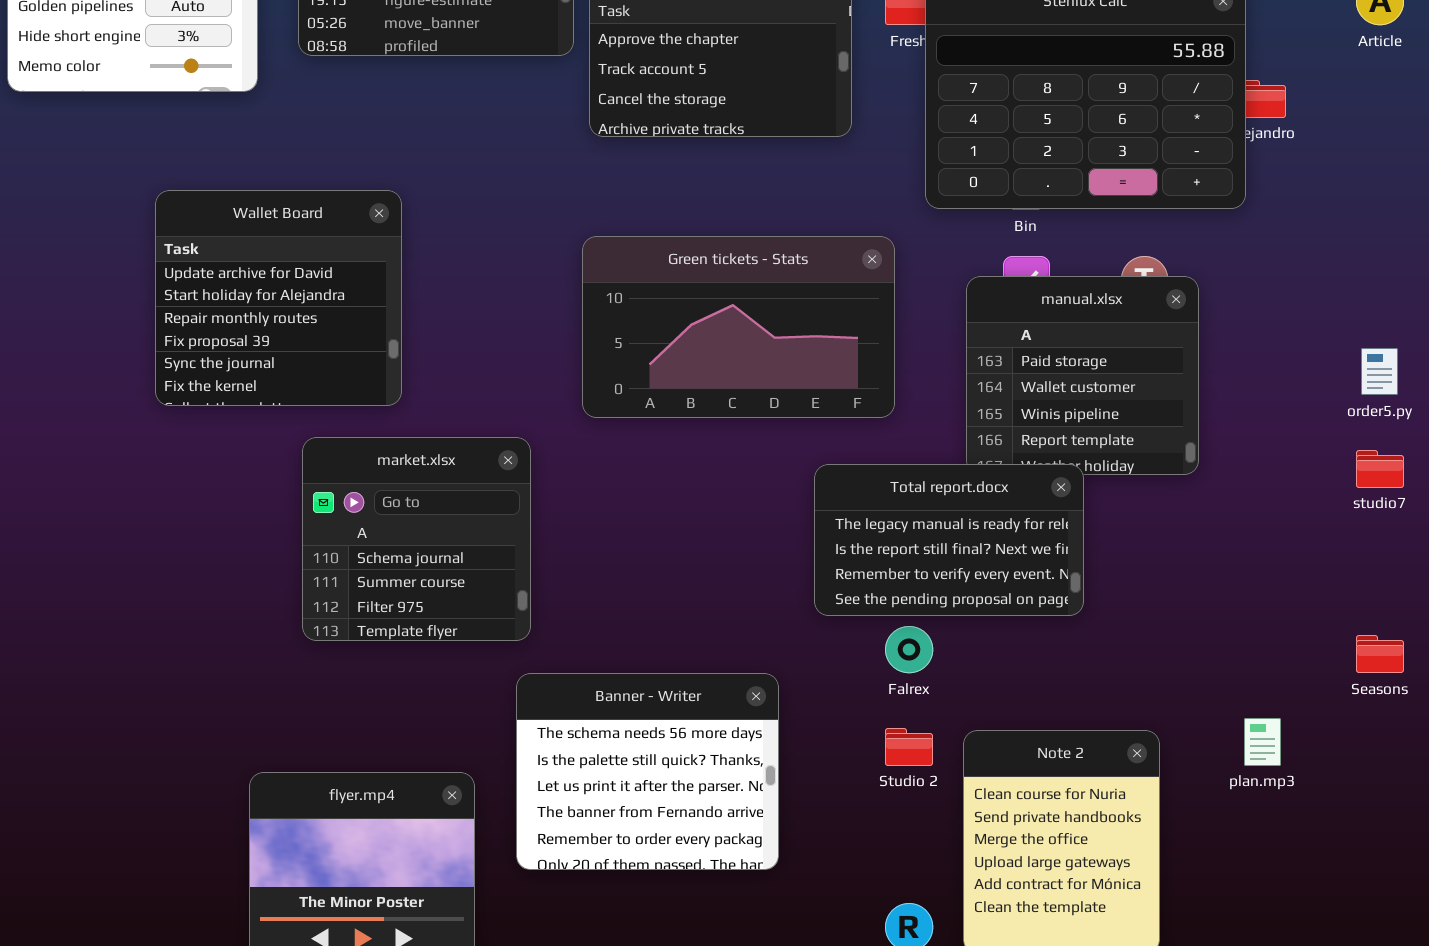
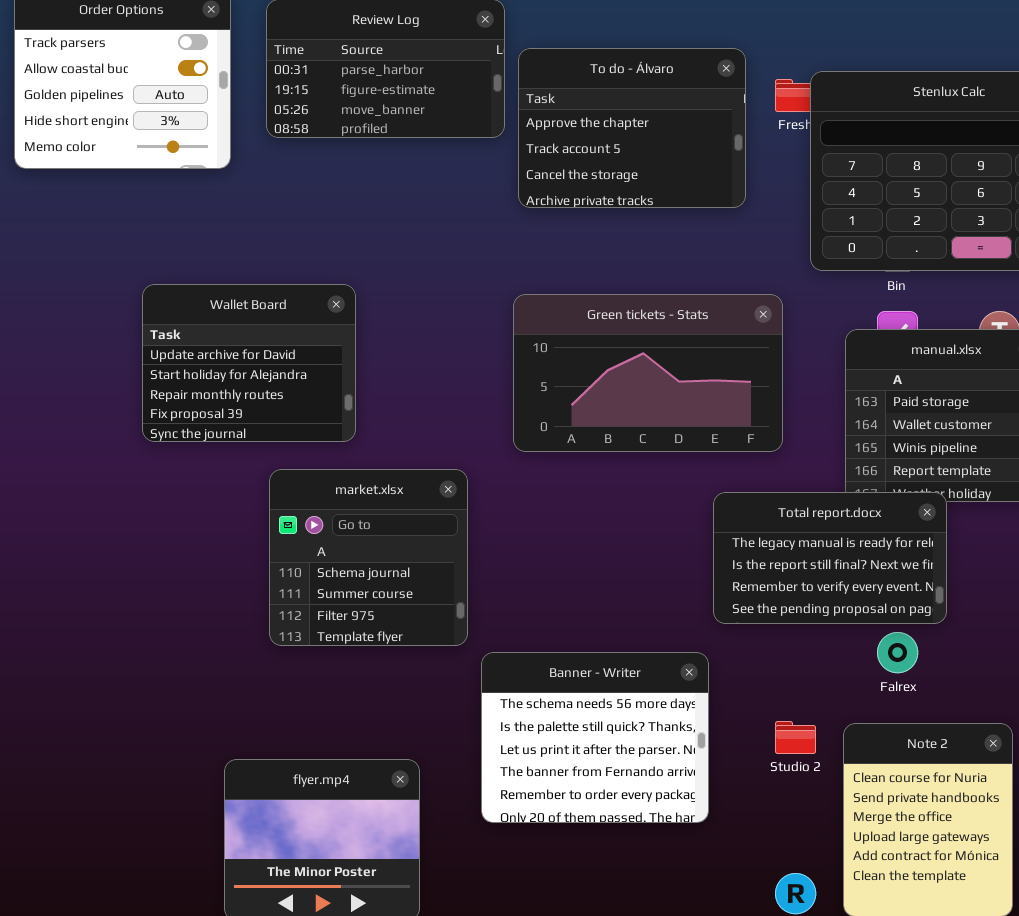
Wallet Board: [155,190,402,406] -> [142,284,356,442], resized
Falrex: [885,626,933,673] -> [877,632,918,673], moved
Banner - Writer: [516,673,779,870] -> [481,652,709,823], moved

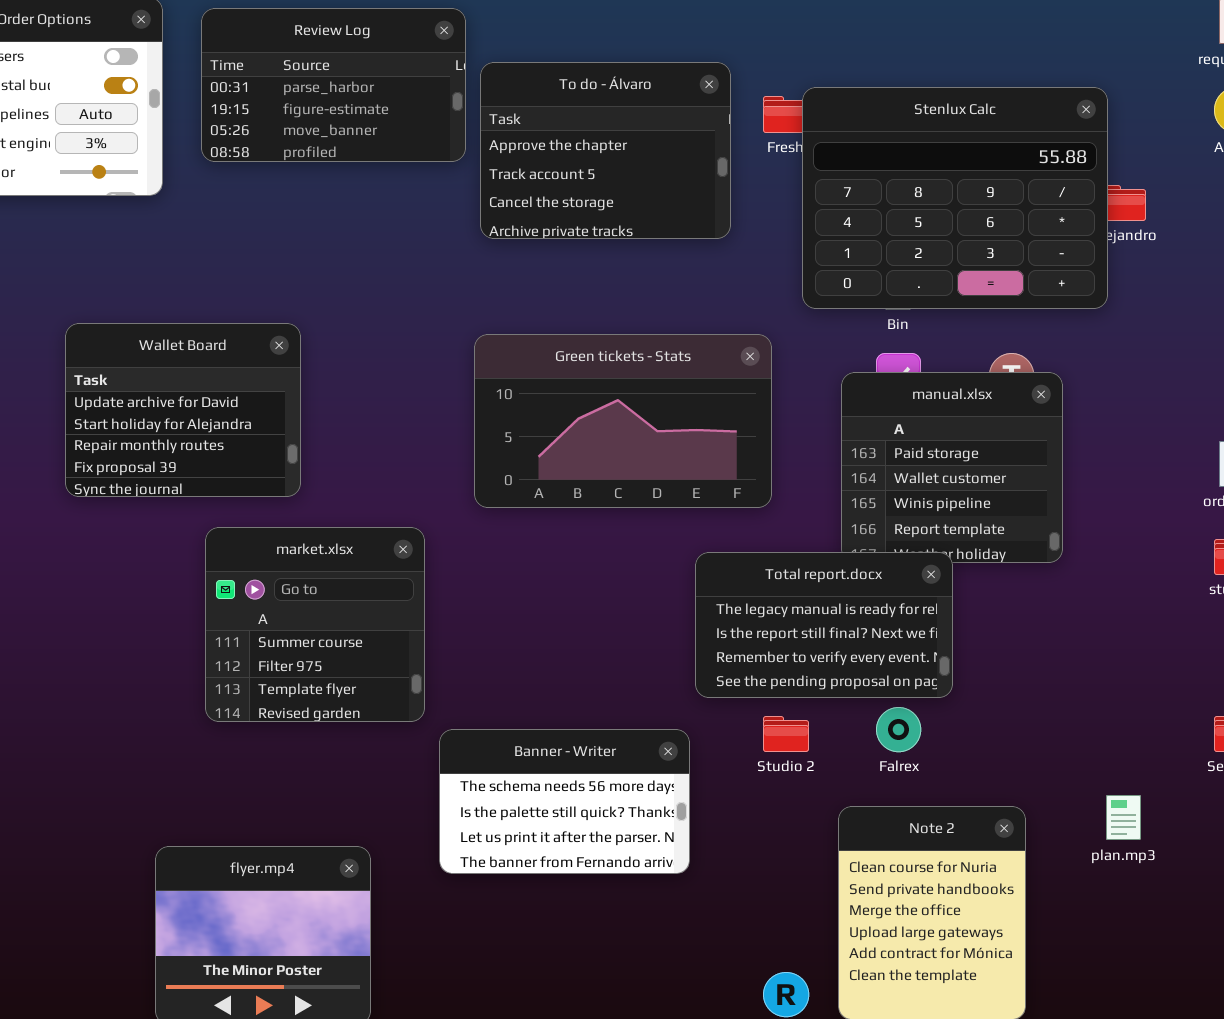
market.xlsx: [269,469,468,646] -> [205,527,425,722], scrolled down 1 row
Banner - Writer: [481,652,709,823] -> [439,729,690,874], resized
Studio 2: [775,721,816,754] -> [763,716,809,752], moved

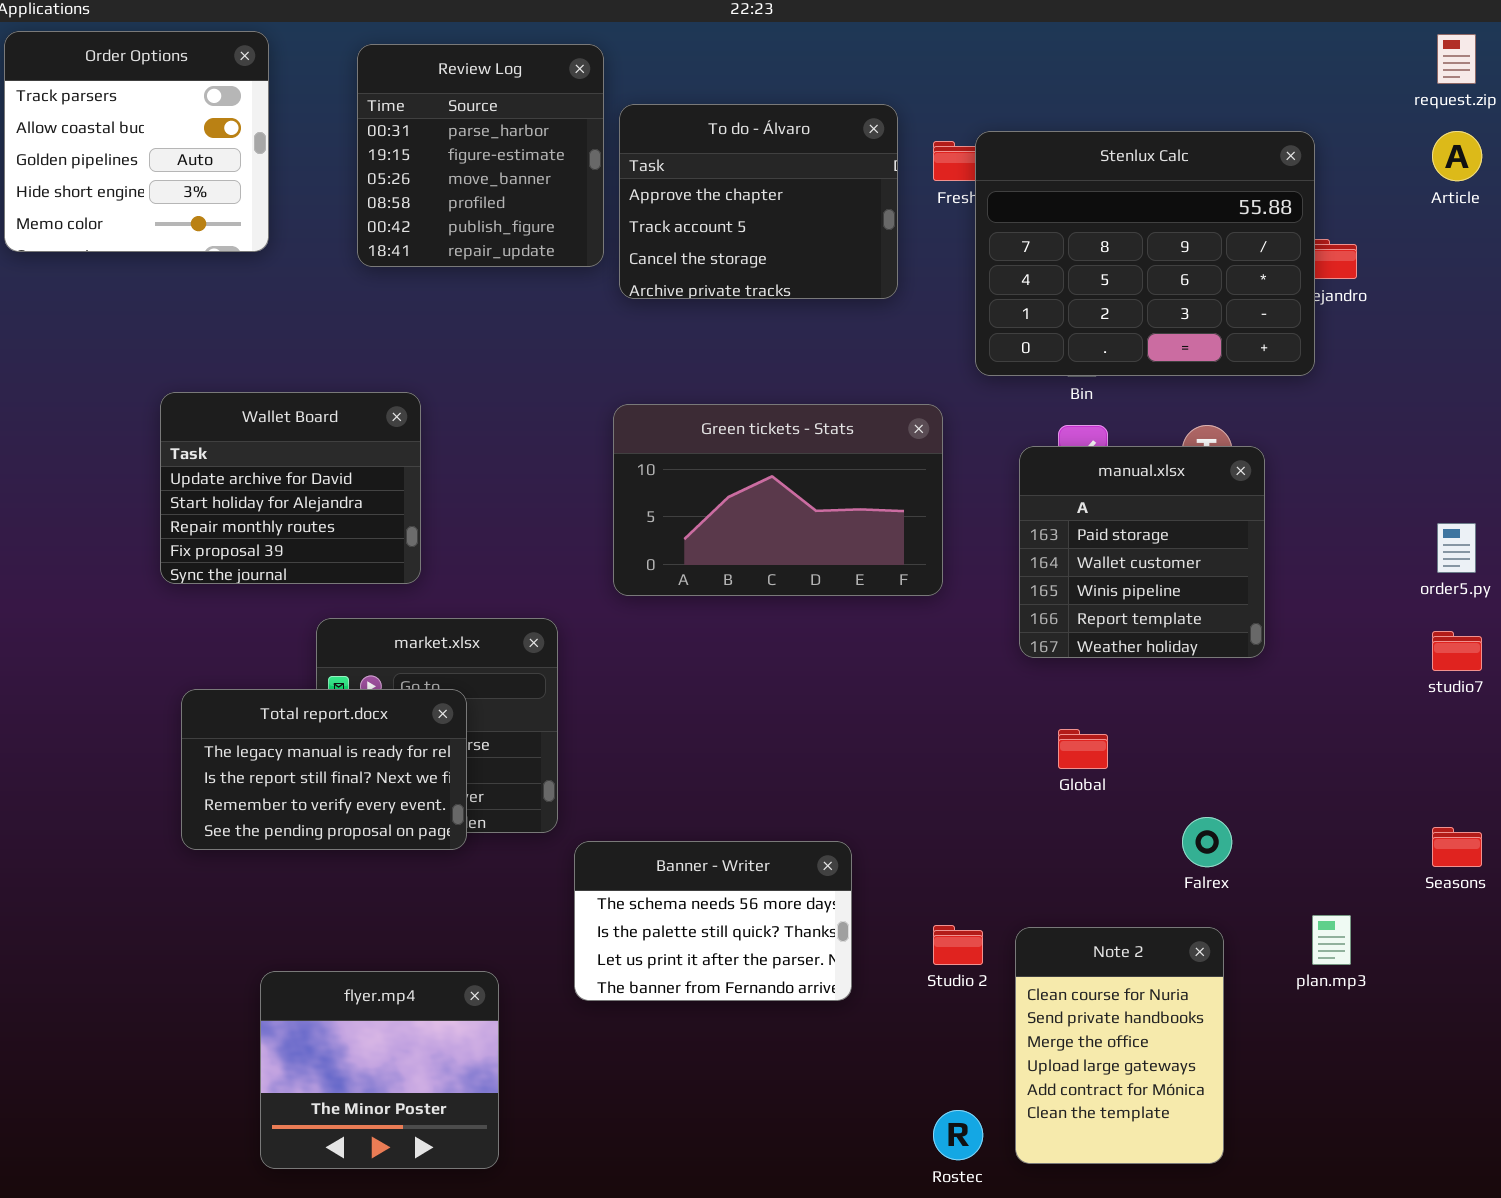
Review Log: [201,8,466,162] -> [357,44,604,267], resized
Total report.docx: [695,552,953,698] -> [181,689,467,850], moved
Falrex: [876,707,921,752] -> [1182,817,1232,867], moved
Studio 2: [763,716,809,752] -> [933,925,983,965], moved

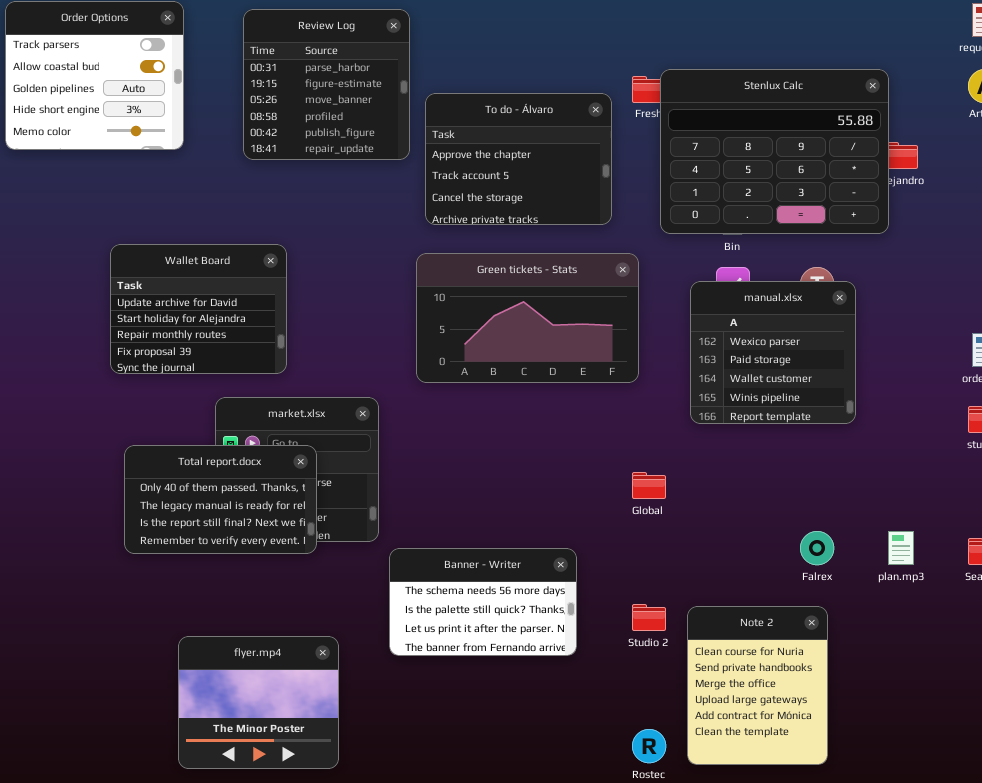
To do - Álvaro: [619,104,898,299] -> [425,93,612,225], moved
manual.xlsx: [1019,446,1265,658] -> [690,281,856,424], scrolled up 1 row
Total report.docx: [181,689,467,850] -> [124,445,317,554], scrolled up 1 row
Global: [1058,729,1108,769] -> [632,472,666,499], moved
plan.mp3: [1312,915,1351,965] -> [888,531,914,565], moved

